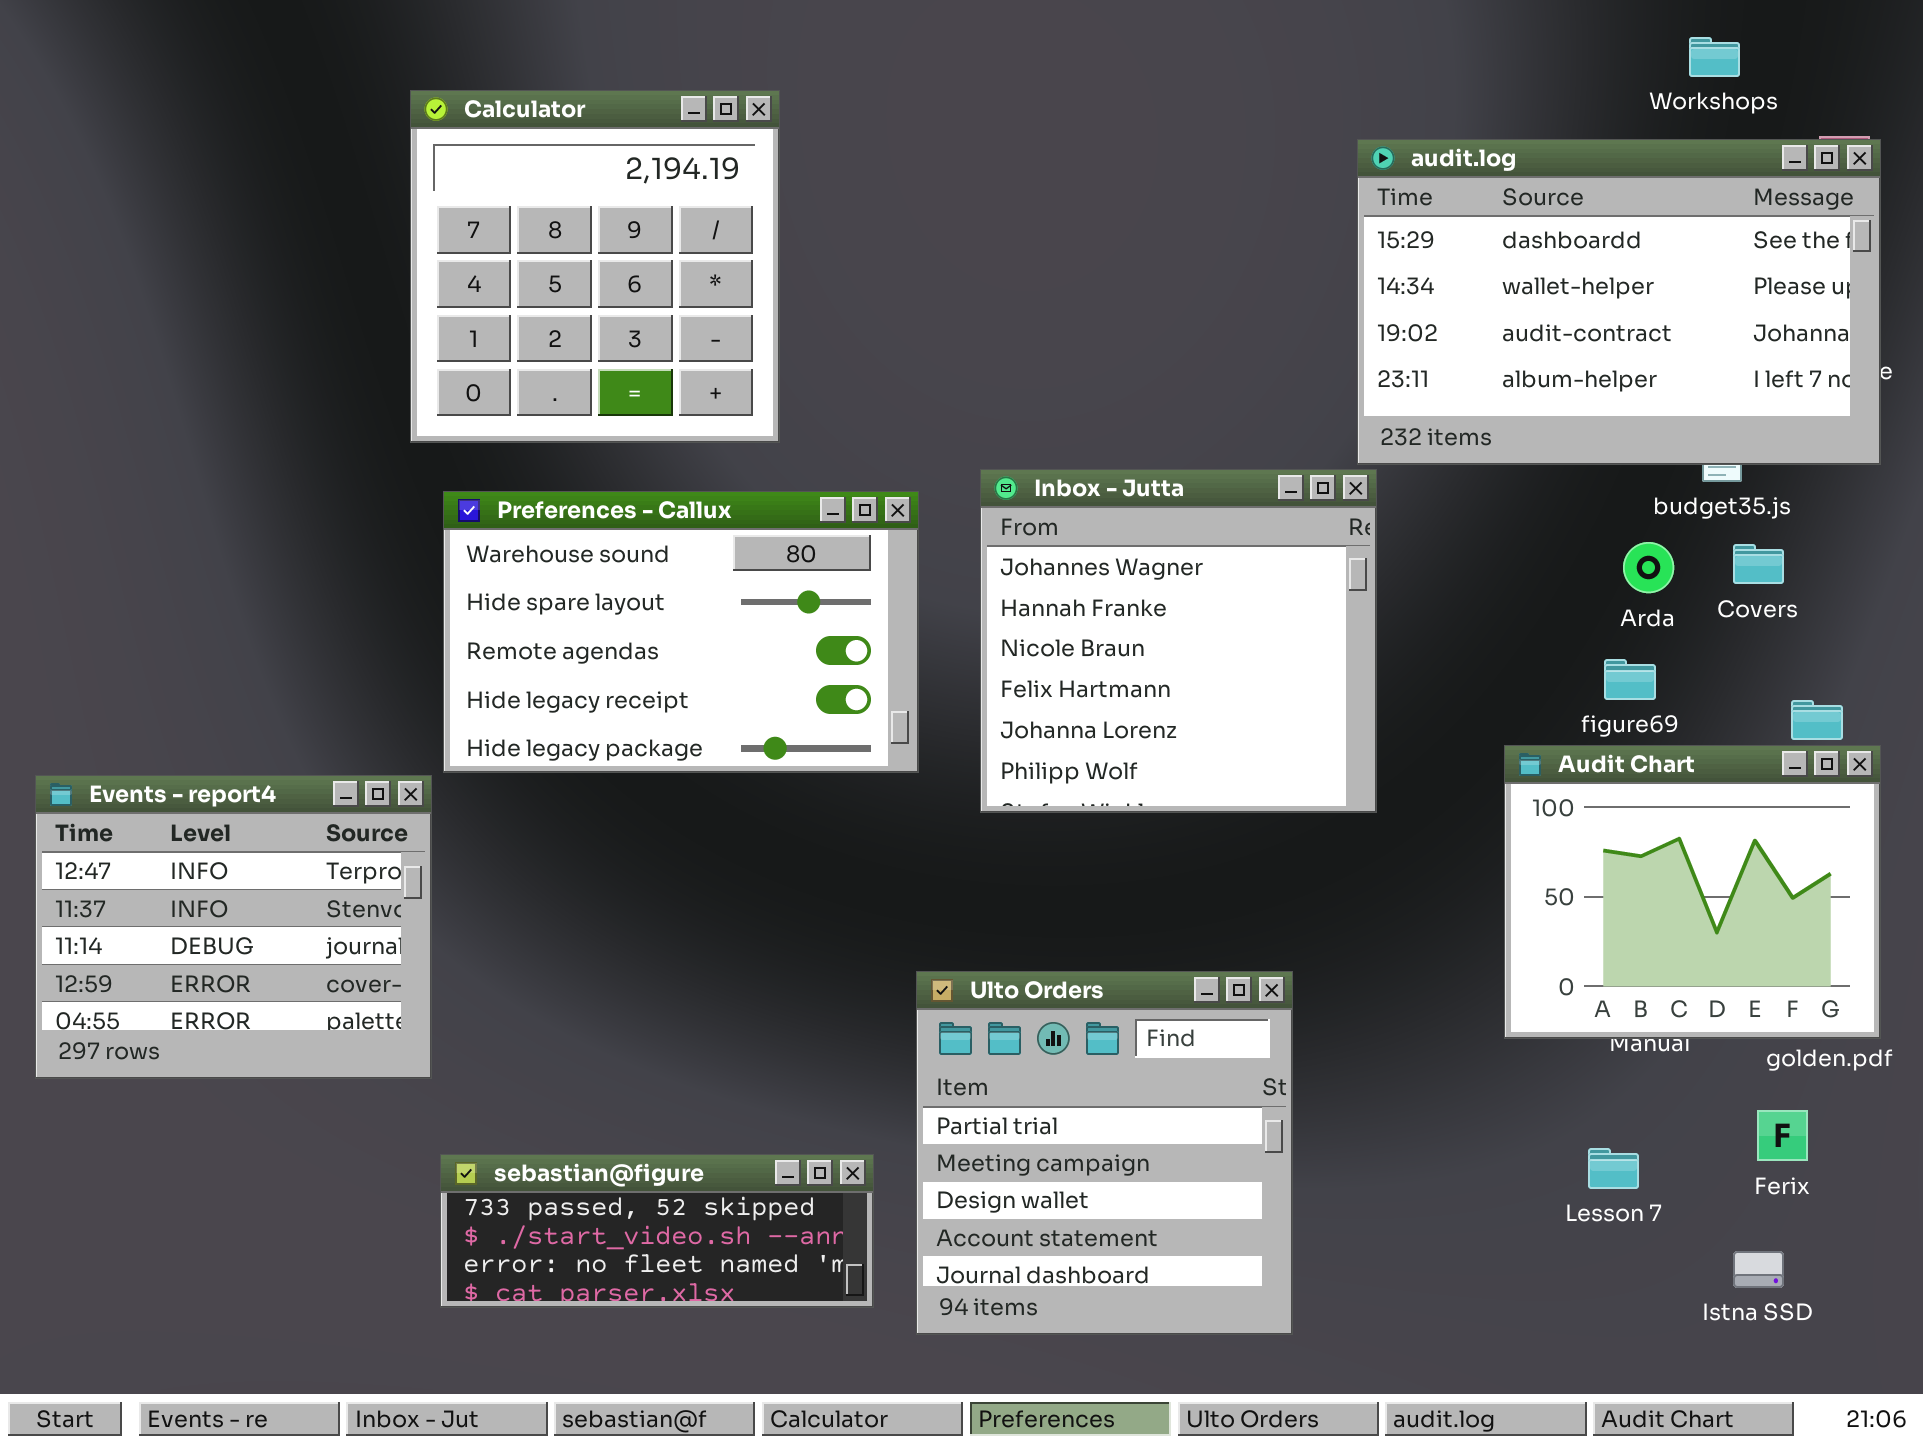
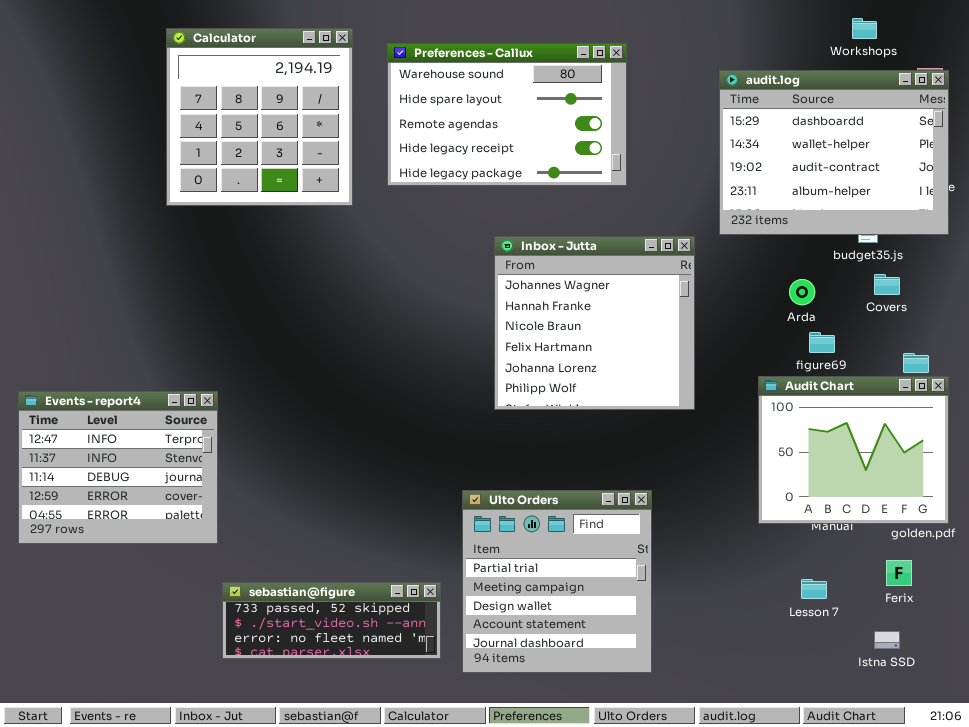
Calculator: [410,90,780,443] -> [166,28,353,206], moved
audit.log: [1357,139,1881,465] -> [719,70,949,235], resized
Preferences - Callux: [443,491,919,773] -> [387,43,627,186], moved
Arda: [1623,542,1674,593] -> [789,279,815,305], moved

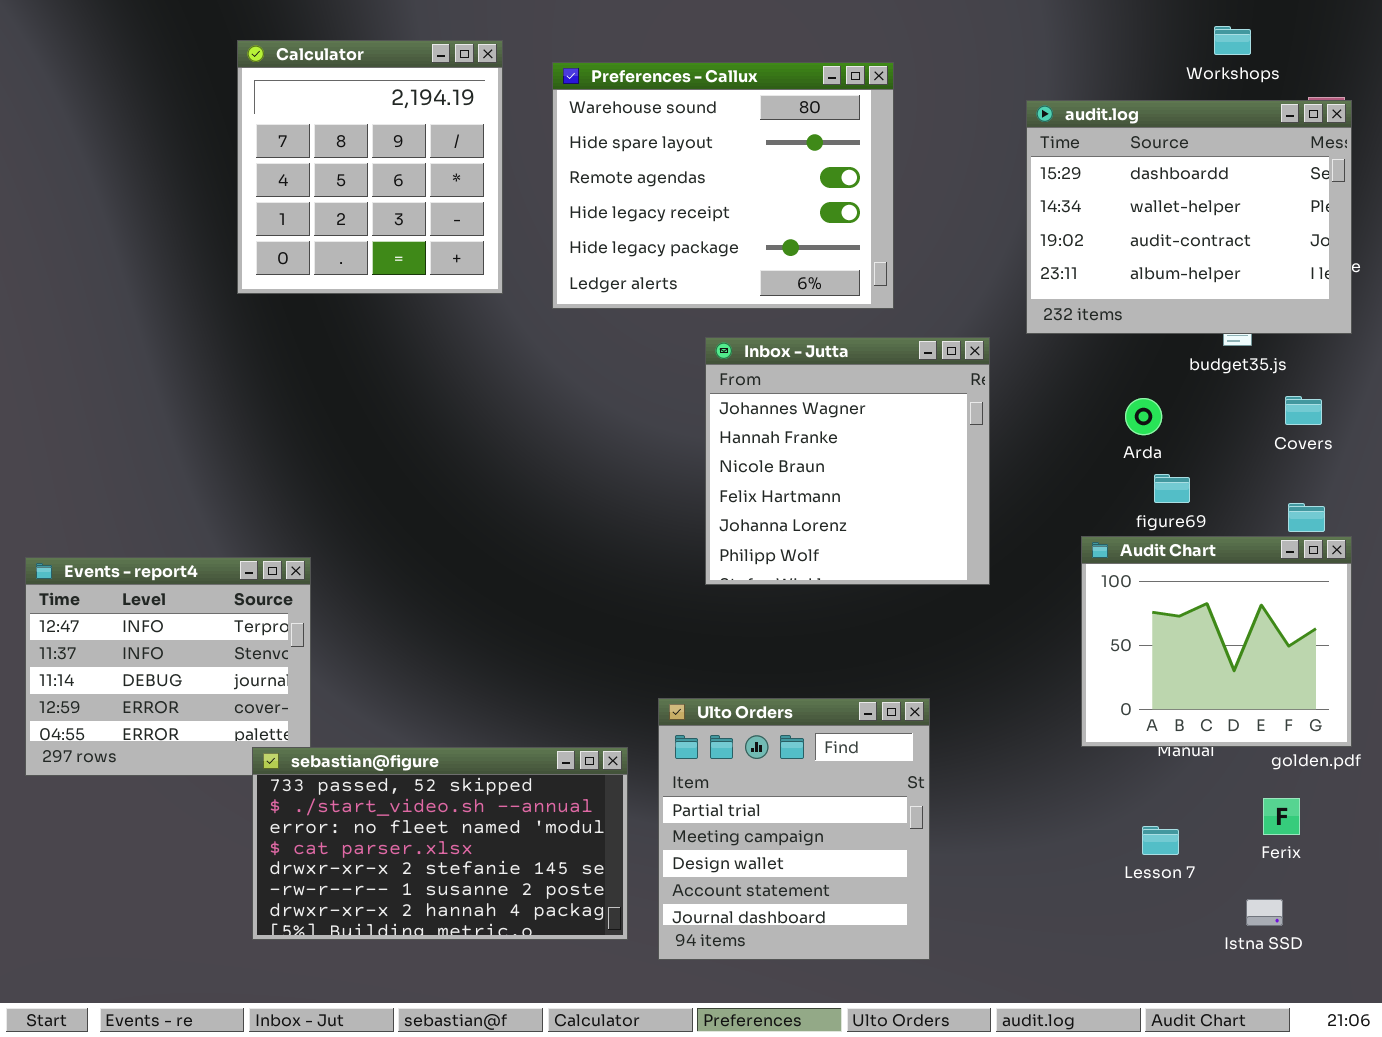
Preferences - Callux: [387,43,627,186] -> [552,62,894,309], resized
Covers: [874,274,900,295] -> [1285,396,1322,425], moved
sebastian@figure: [222,582,441,659] -> [252,747,628,940], resized

